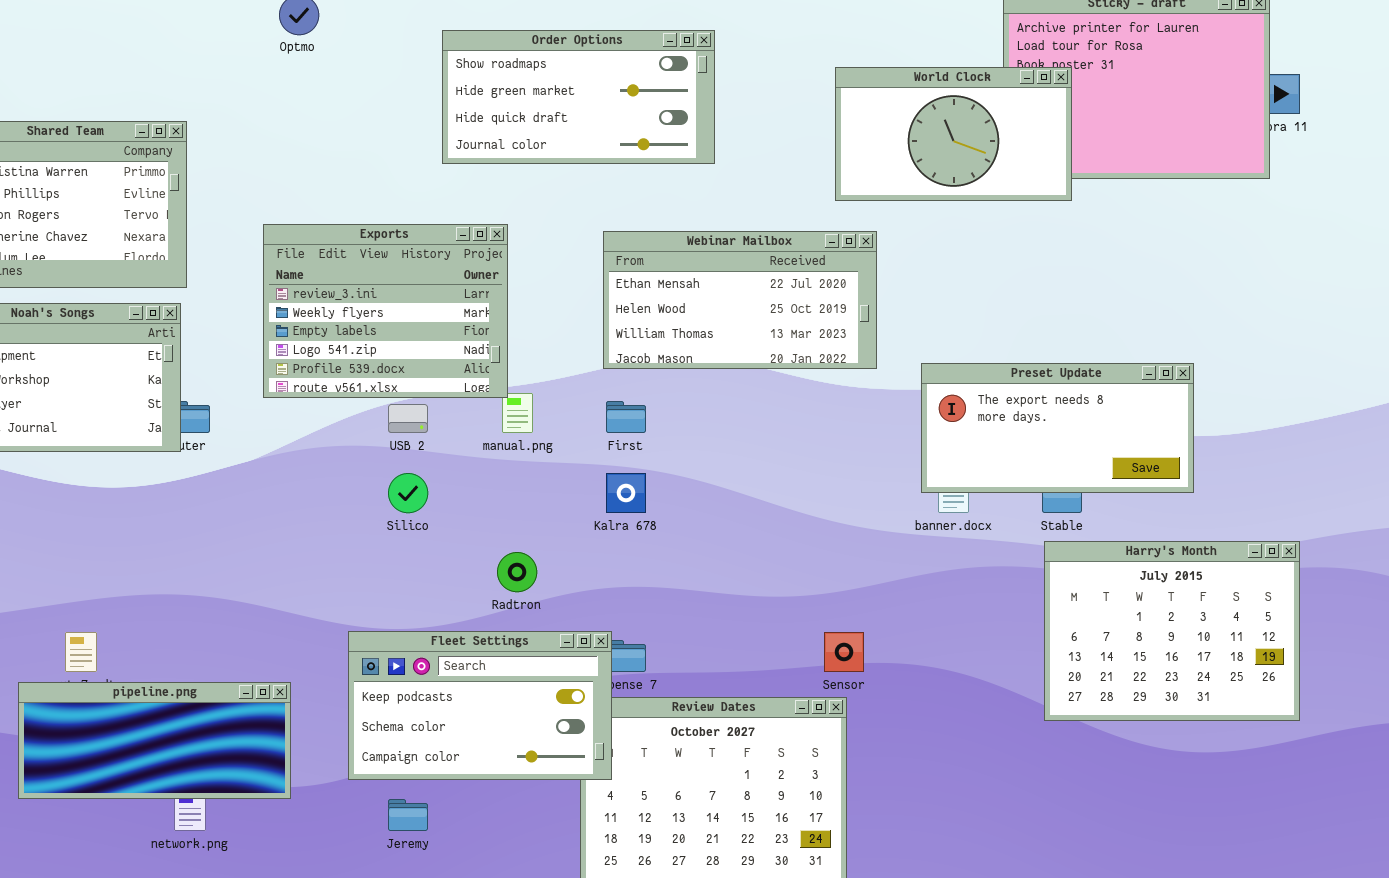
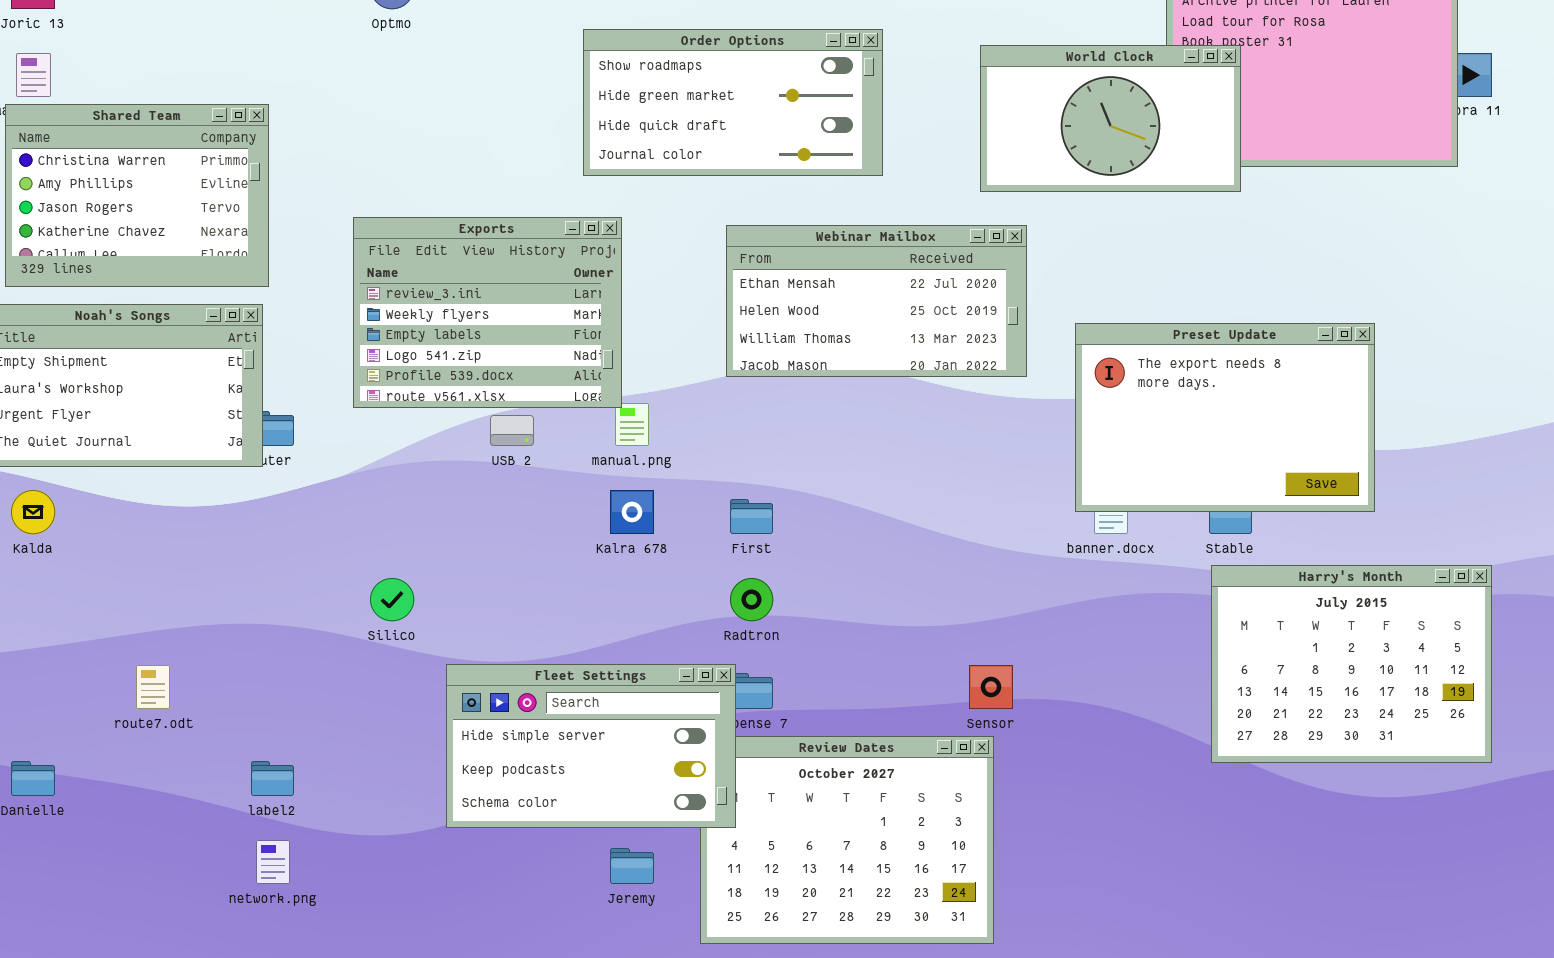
Order Options: [442,30,715,164] -> [583,29,883,176], moved
Preset Update: [921,363,1194,493] -> [1075,323,1375,512], resized
First: [606,401,646,433] -> [730,499,773,534], moved
Silico: [388,473,428,513] -> [370,578,414,621], moved
Kalra 678: [606,473,646,513] -> [610,490,654,534], moved
Radtron: [497,552,537,592] -> [730,578,773,621], moved
Fleet Settings: [348,631,612,780] -> [446,664,736,828], scrolled up 1 row
pipeline.png: [18,682,291,799] -> none, closed
Jeremy: [388,799,428,831] -> [610,848,654,884], moved

